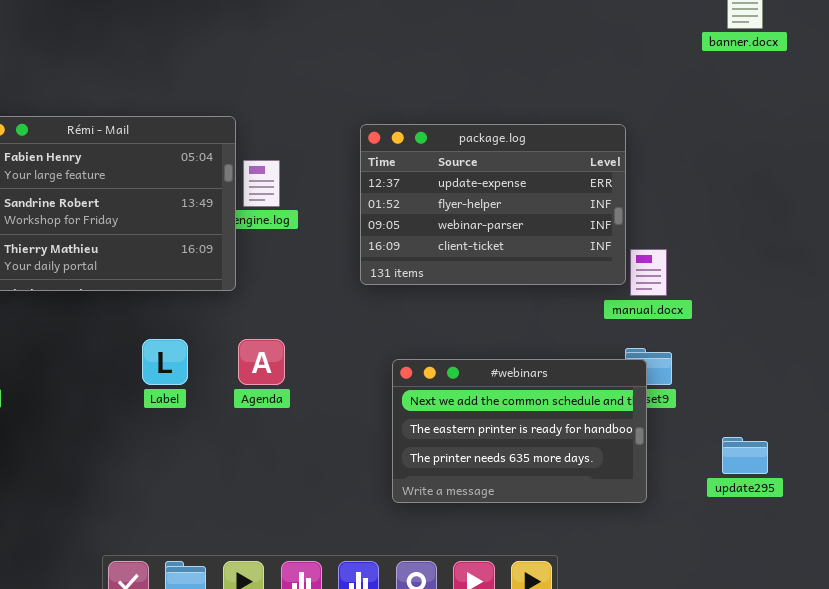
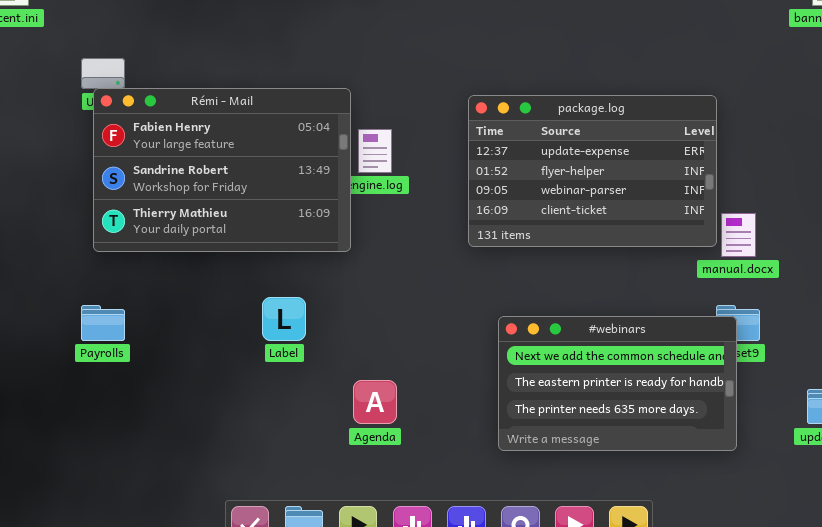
Agenda: [238,339,285,385] -> [353,380,397,424], moved

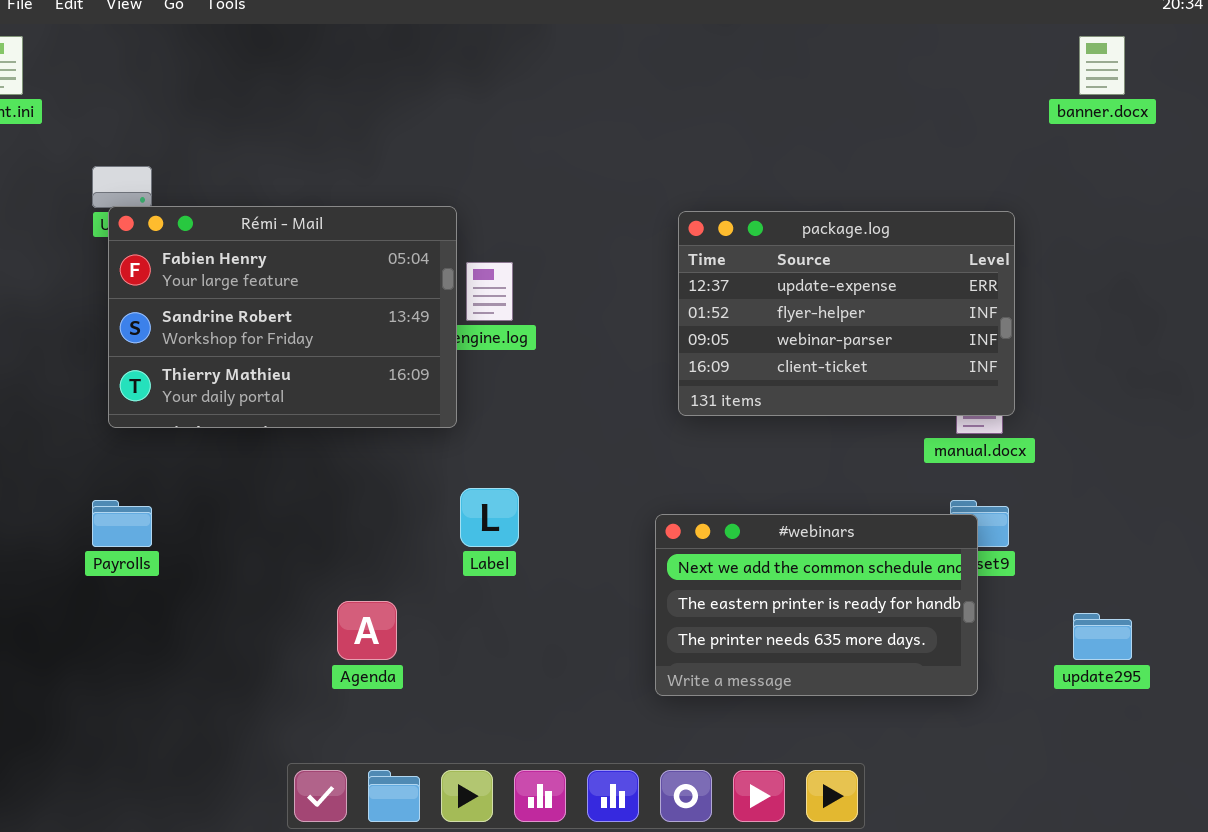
package.log: [468,95,717,247] -> [678,211,1015,416], moved
Label: [262,297,306,341] -> [460,488,519,547], moved
Agenda: [353,380,397,424] -> [337,601,397,660], moved

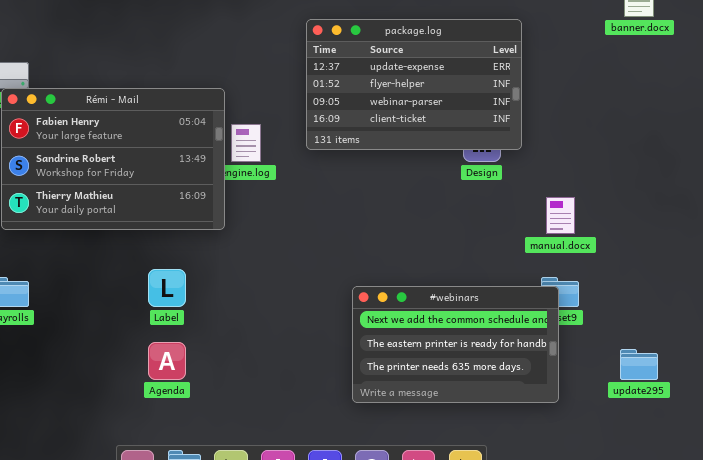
package.log: [678,211,1015,416] -> [306,19,522,150], moved
Label: [460,488,519,547] -> [148,269,186,307], moved

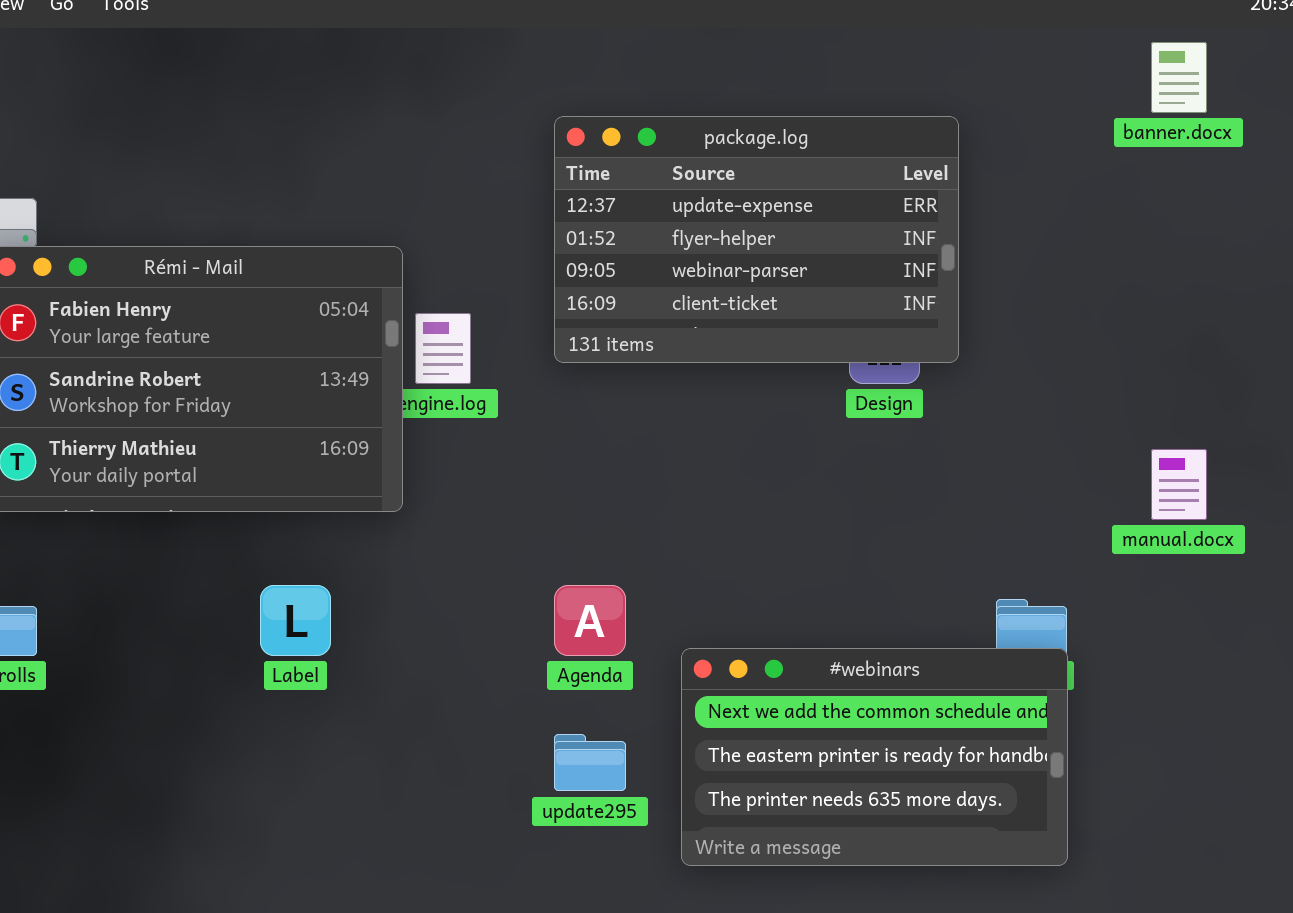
manual.docx: [546,197,575,234] -> [1151,449,1207,520], moved
#webinars: [352,286,559,403] -> [681,648,1068,866], moved
Agenda: [148,342,186,380] -> [554,585,626,656], moved
update295: [620,349,658,380] -> [554,734,626,791], moved

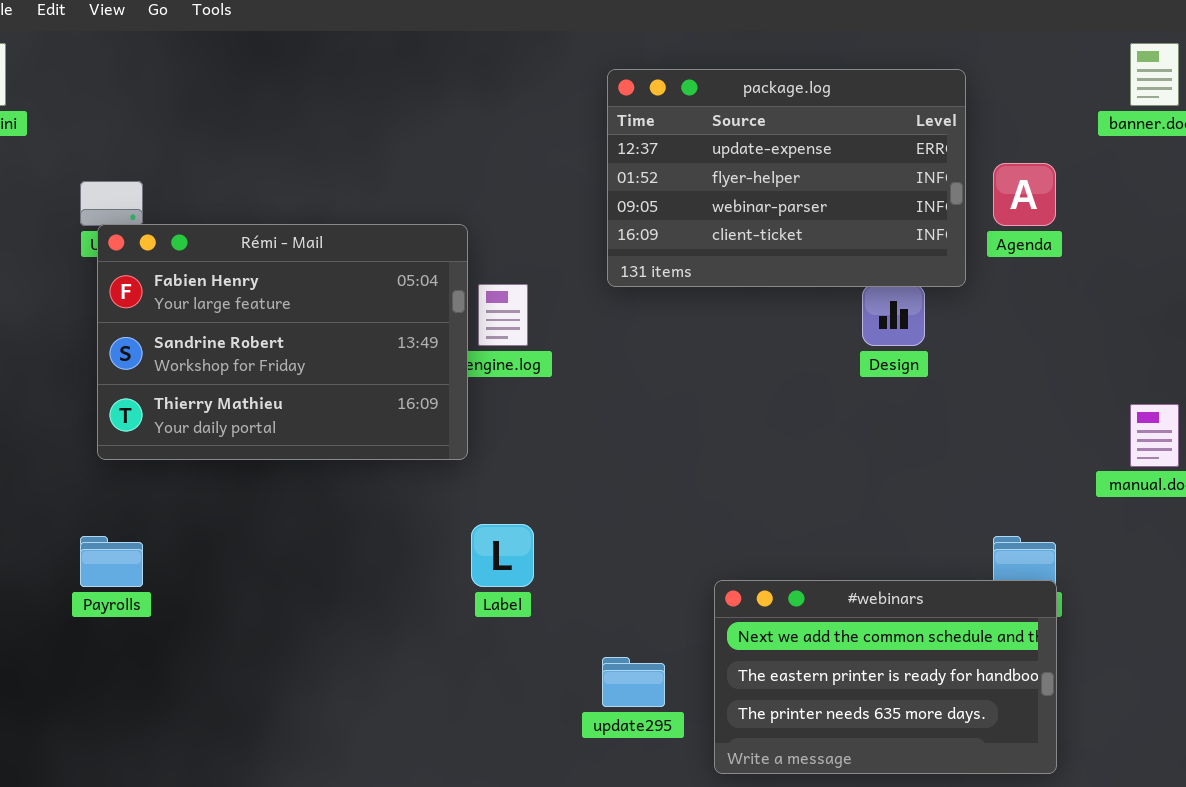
package.log: [554,116,959,363] -> [607,69,966,287], moved
Label: [260,585,331,656] -> [471,524,534,587], moved
Agenda: [554,585,626,656] -> [993,163,1056,226], moved

